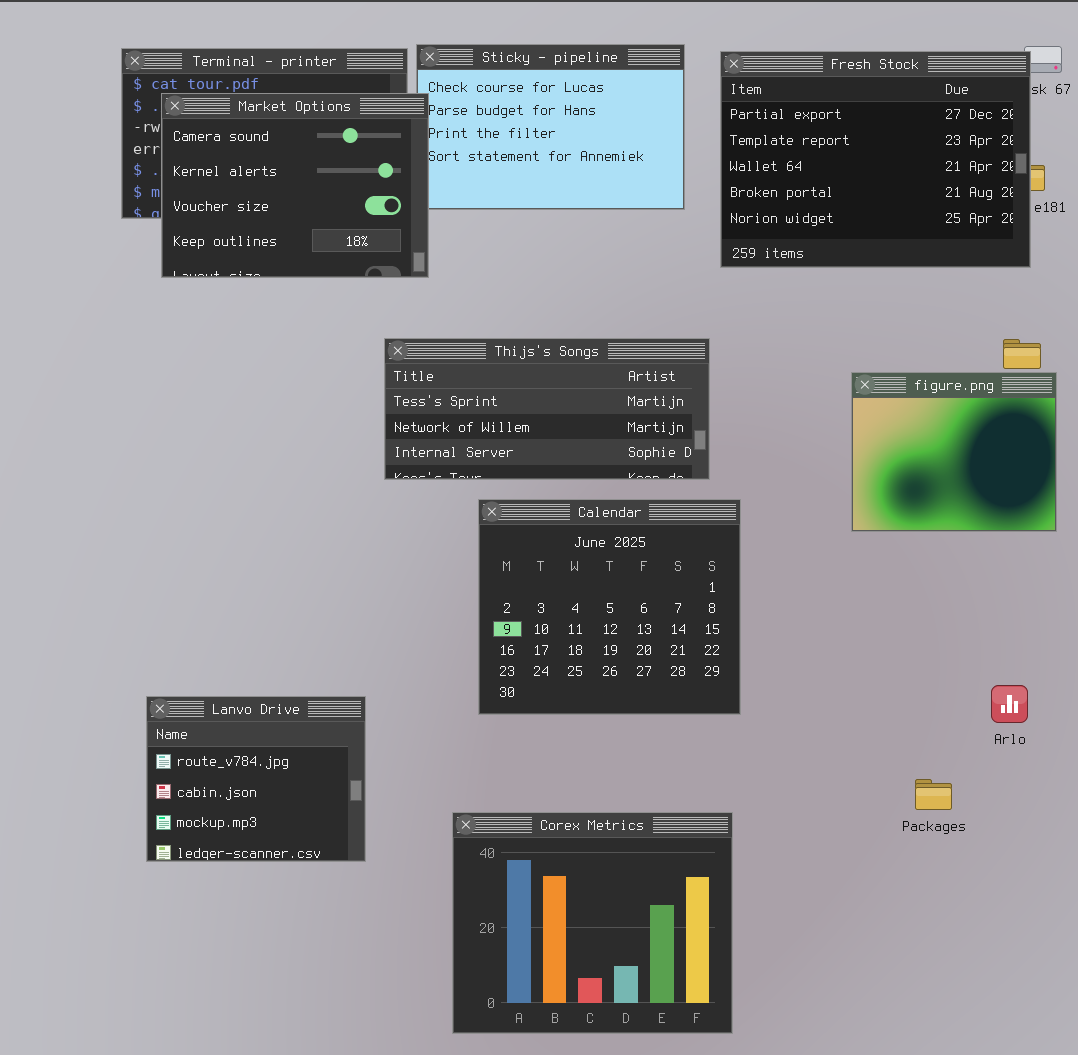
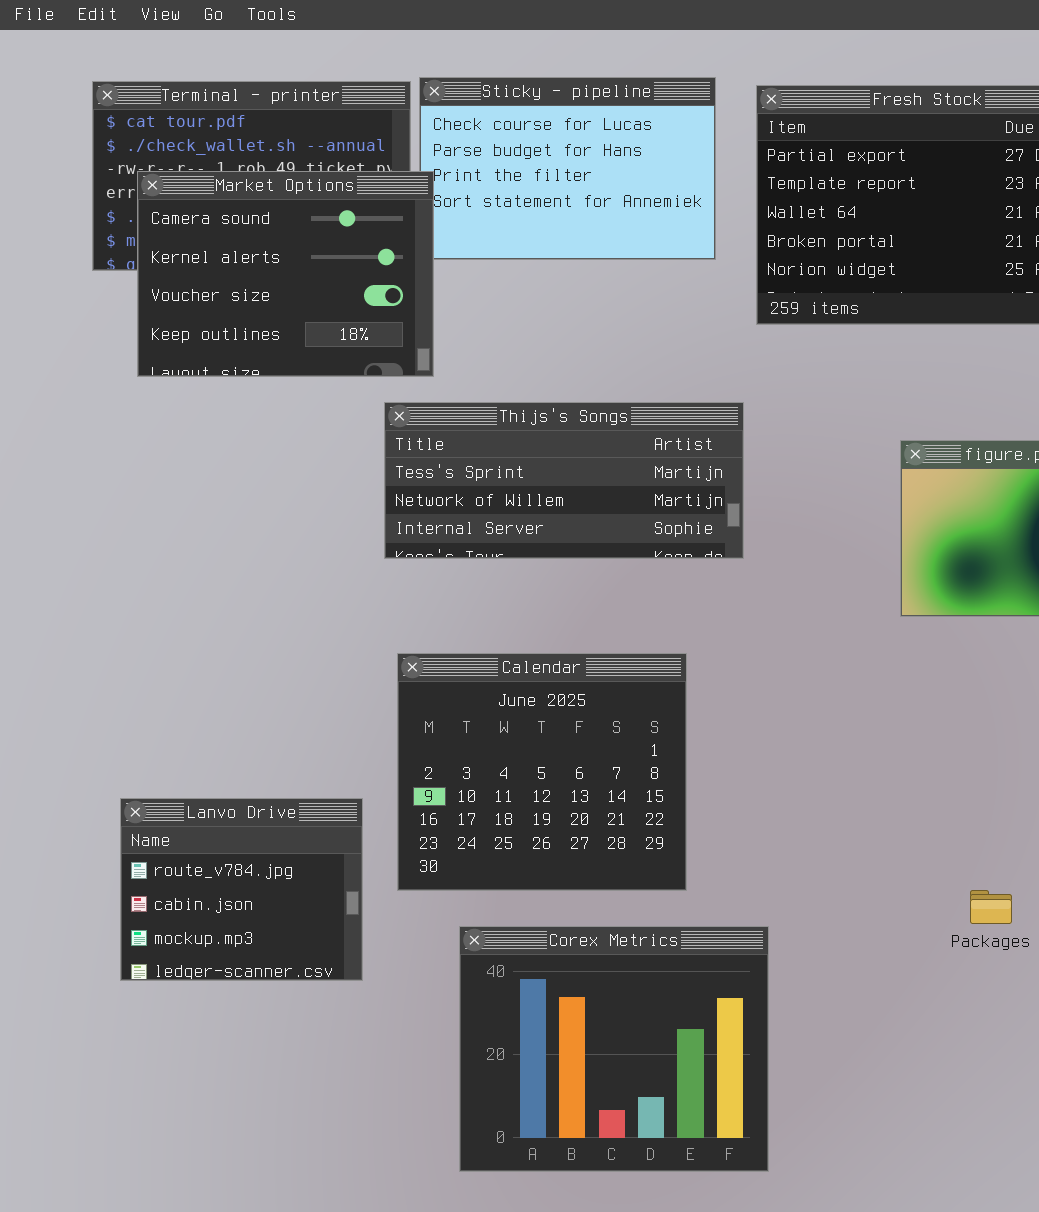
Market Options: [161,93,429,278] -> [137,171,434,377], moved
Calendar: [478,499,741,715] -> [397,653,687,891], moved

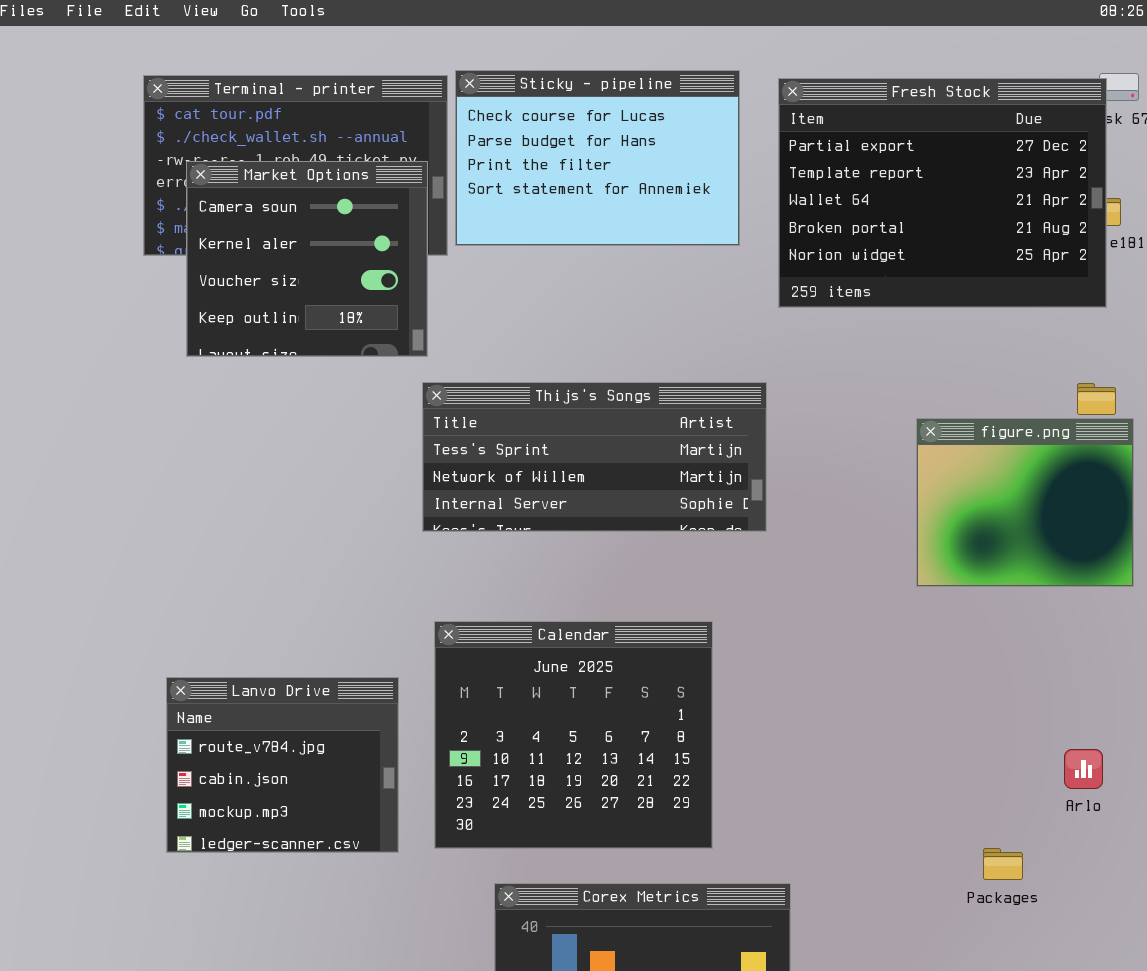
Market Options: [137,171,434,377] -> [186,161,428,357], resized
Lanvo Drive: [120,798,363,981] -> [166,677,399,853], moved

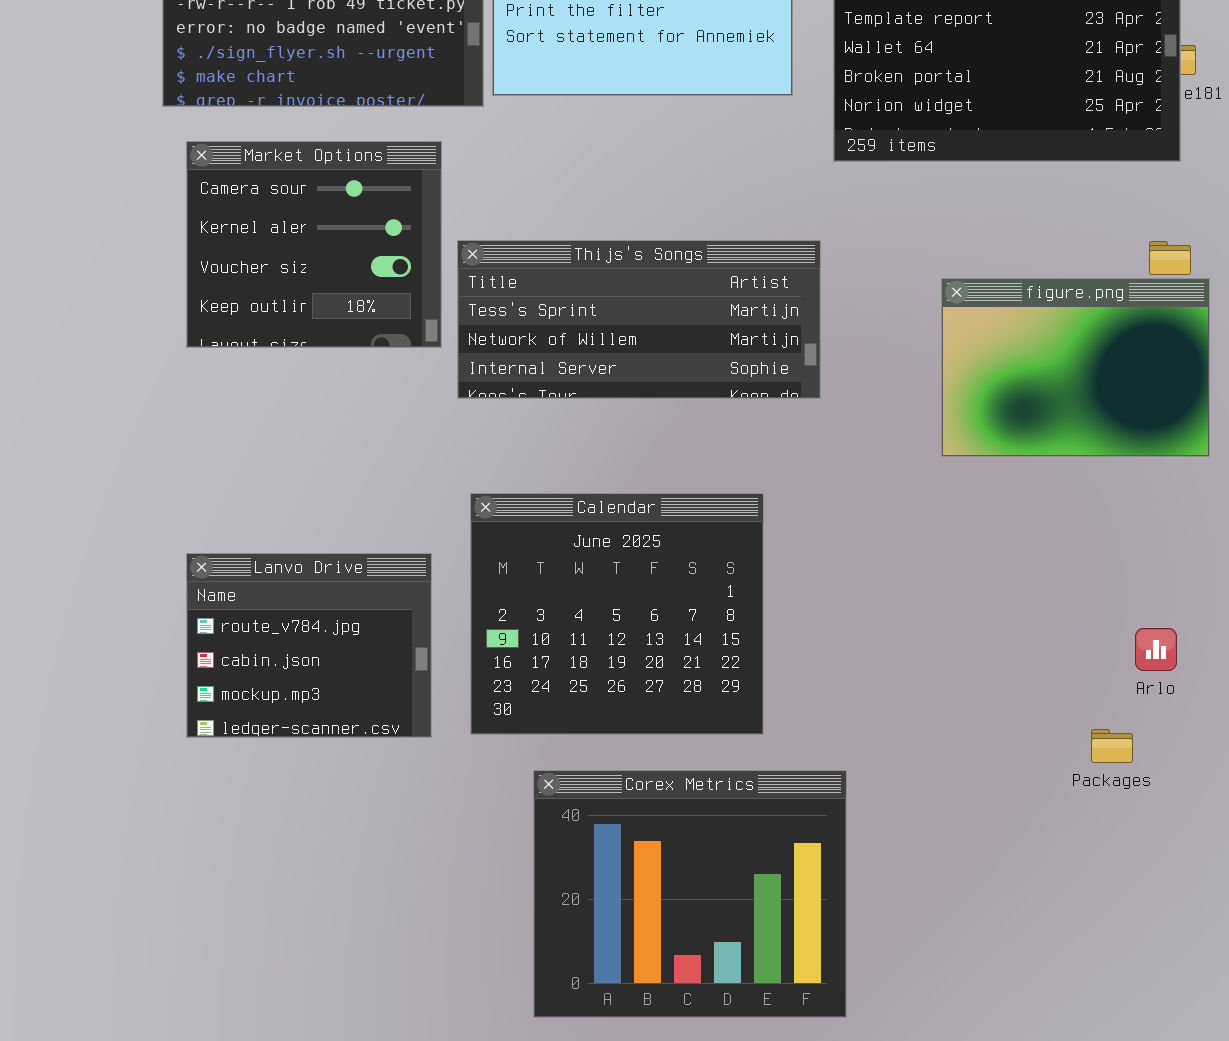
Market Options: [186,161,428,357] -> [186,141,442,348], moved
figure.png: [916,418,1134,587] -> [941,278,1210,457], resized
Packages: [983,848,1023,880] -> [1091,729,1133,763], moved

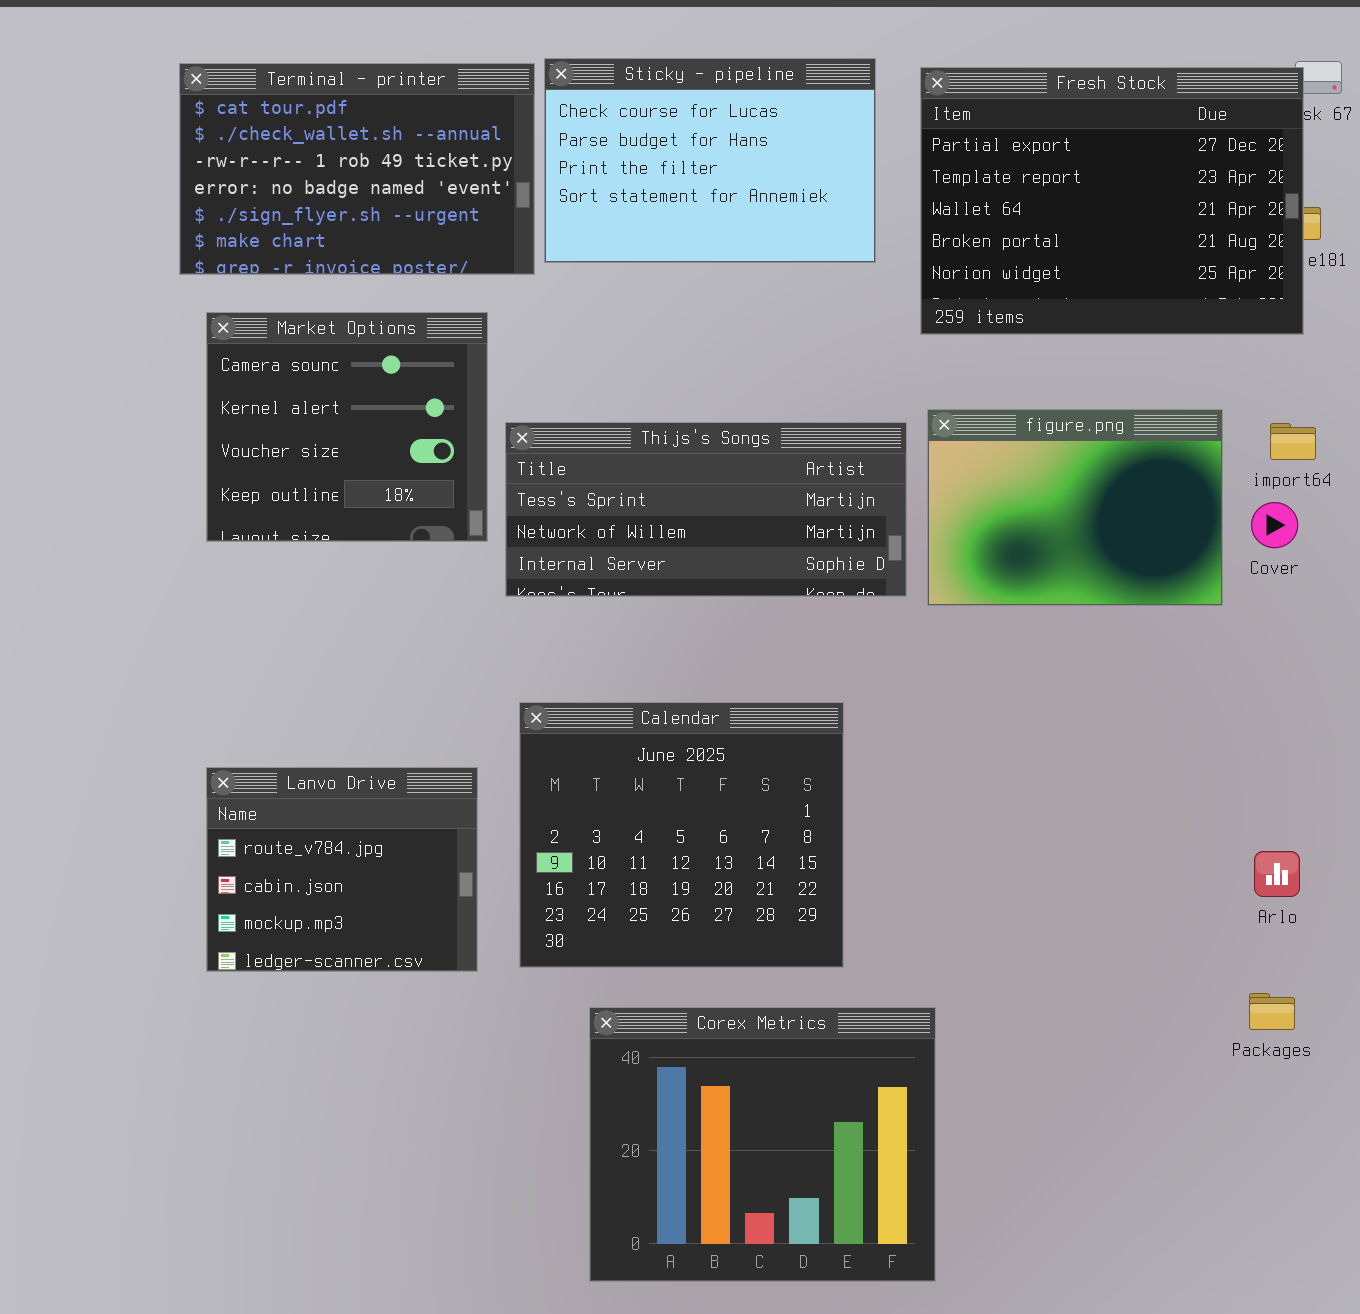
figure.png: [941,278,1210,457] -> [927,409,1223,606], moved
Packages: [1091,729,1133,763] -> [1249,993,1295,1030], moved

